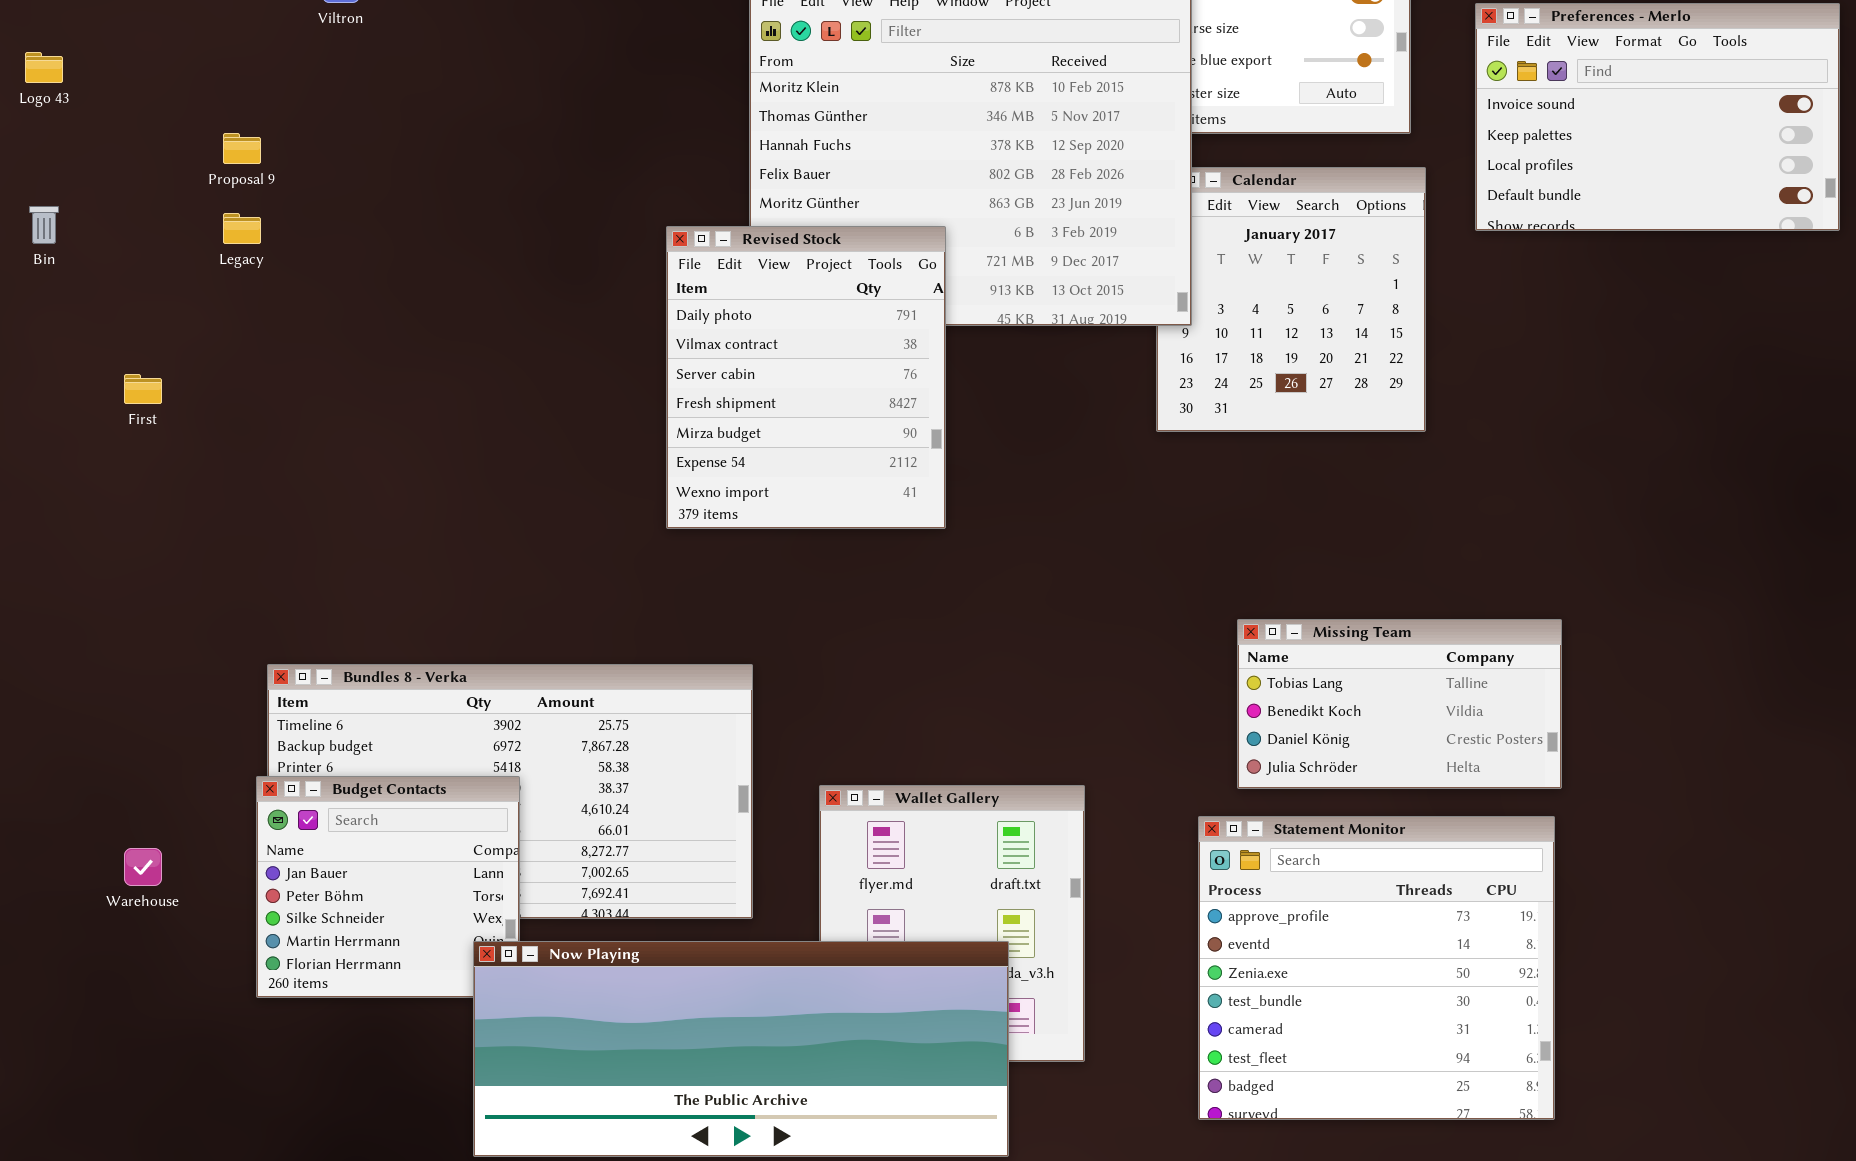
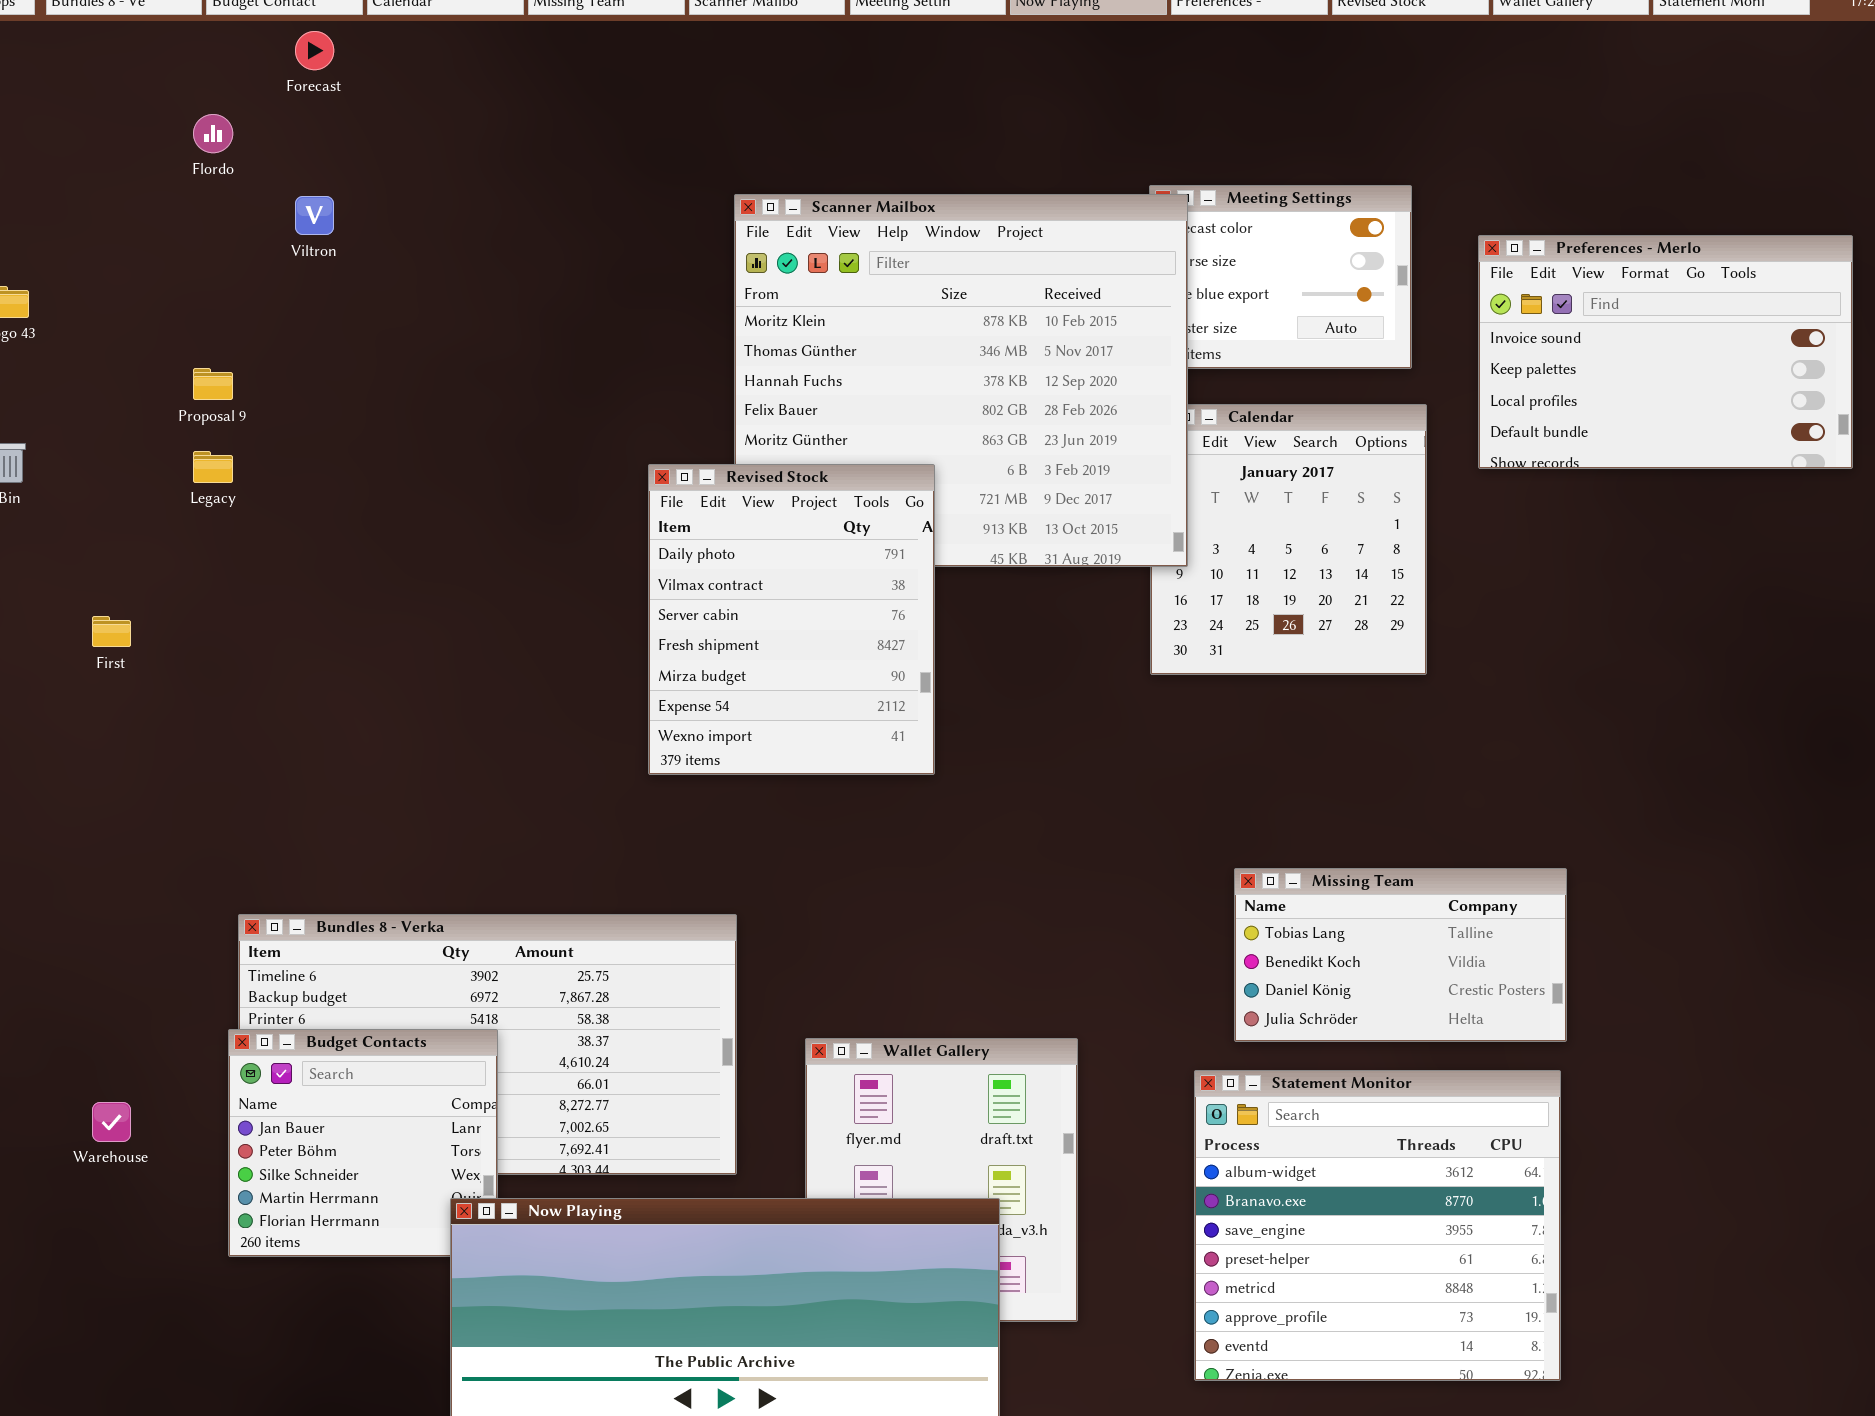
Statement Monitor: [1198,816,1555,1120] -> [1194,1070,1561,1381], scrolled up 5 rows

